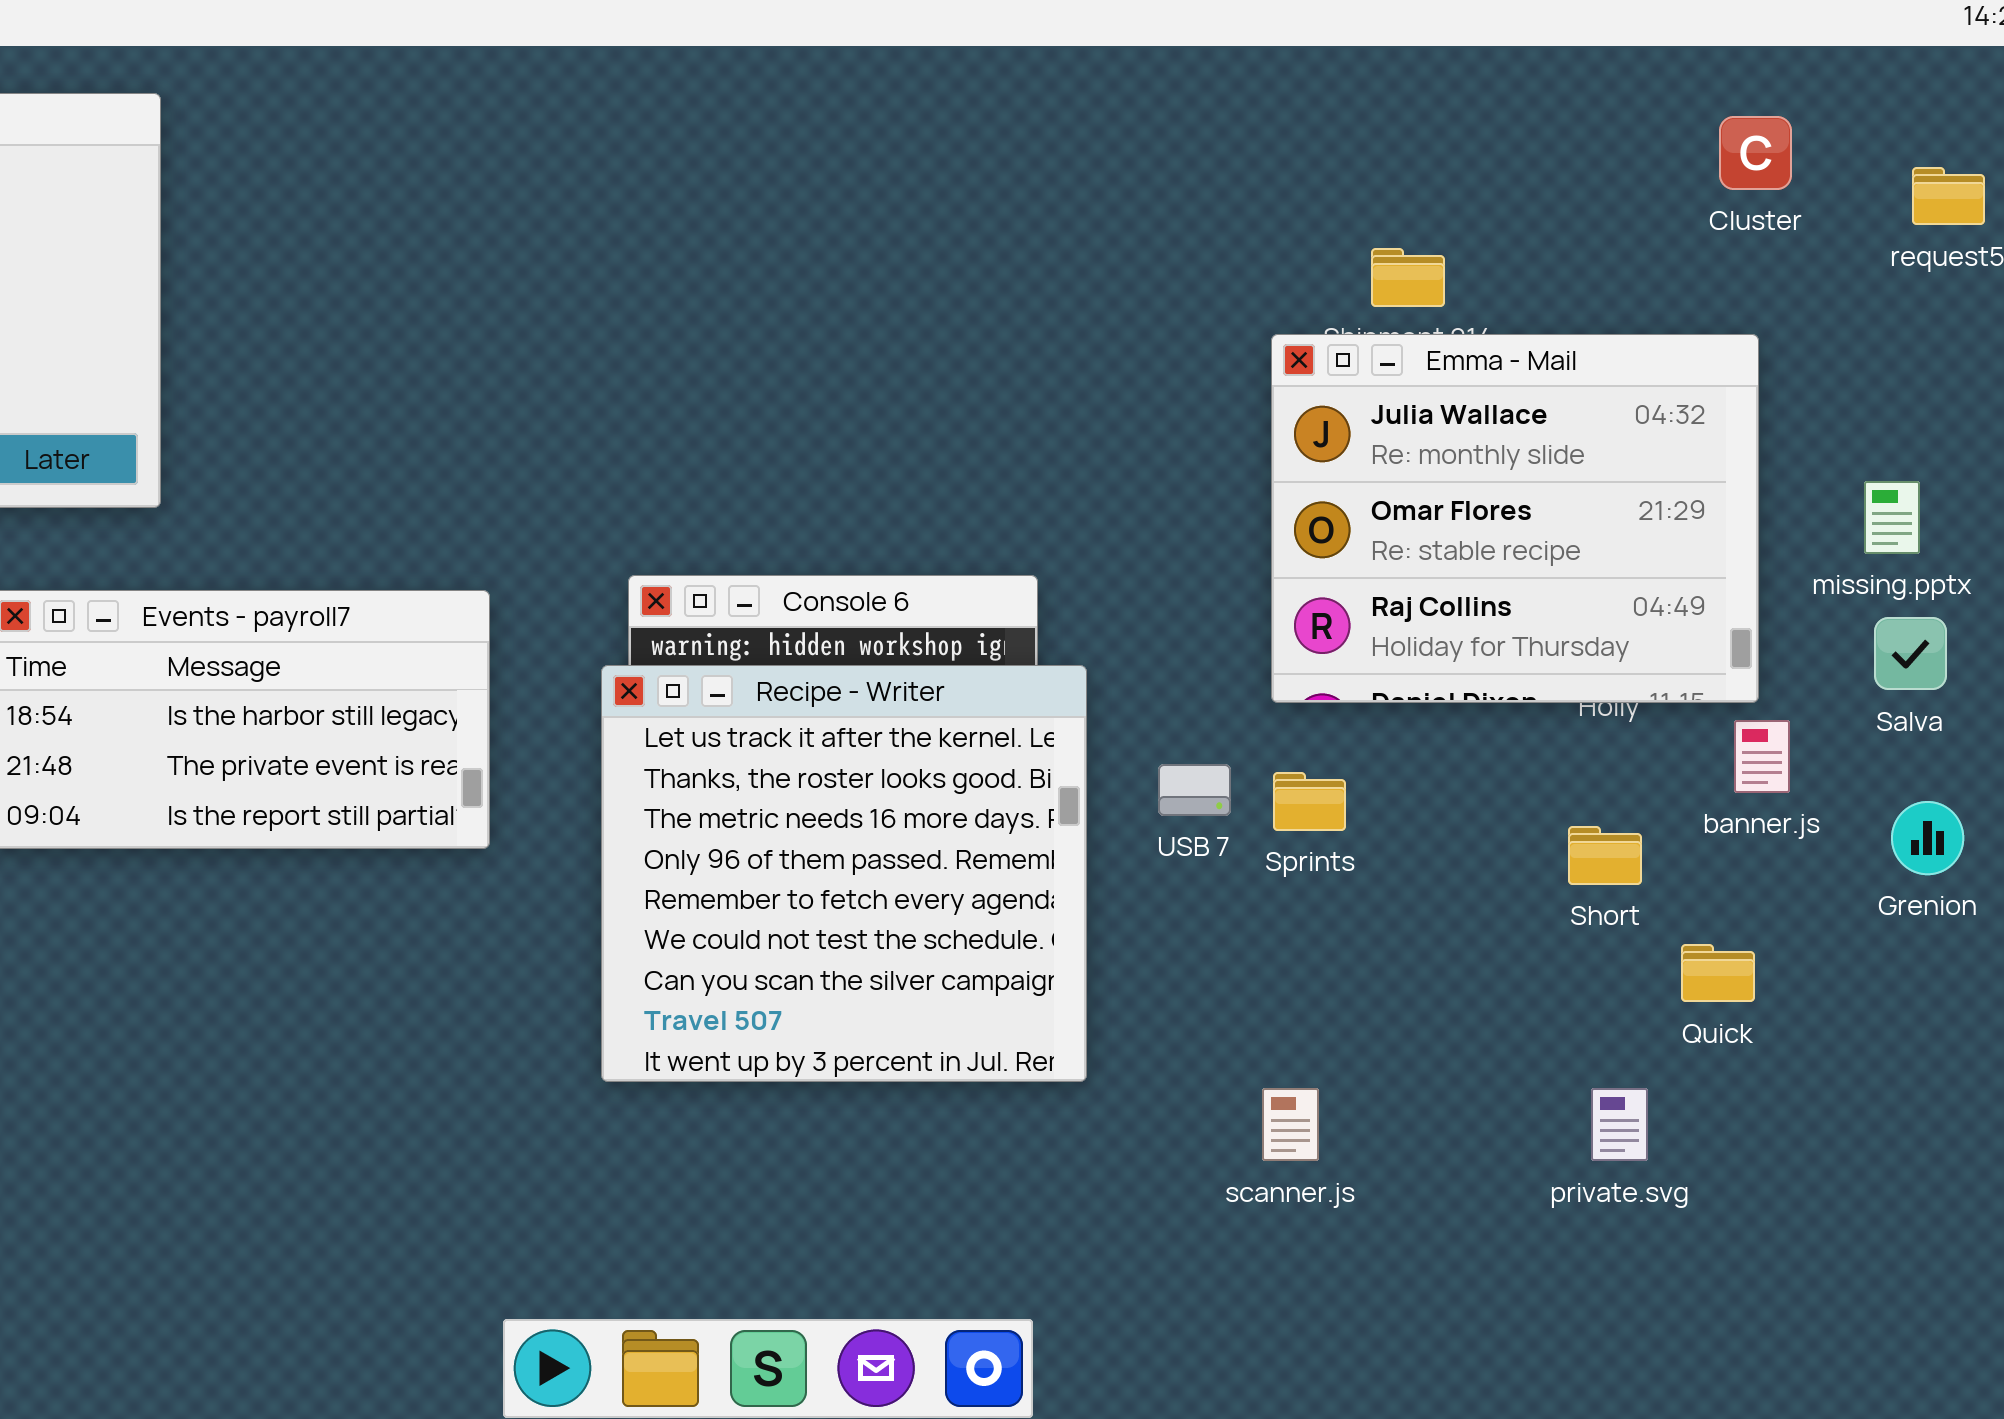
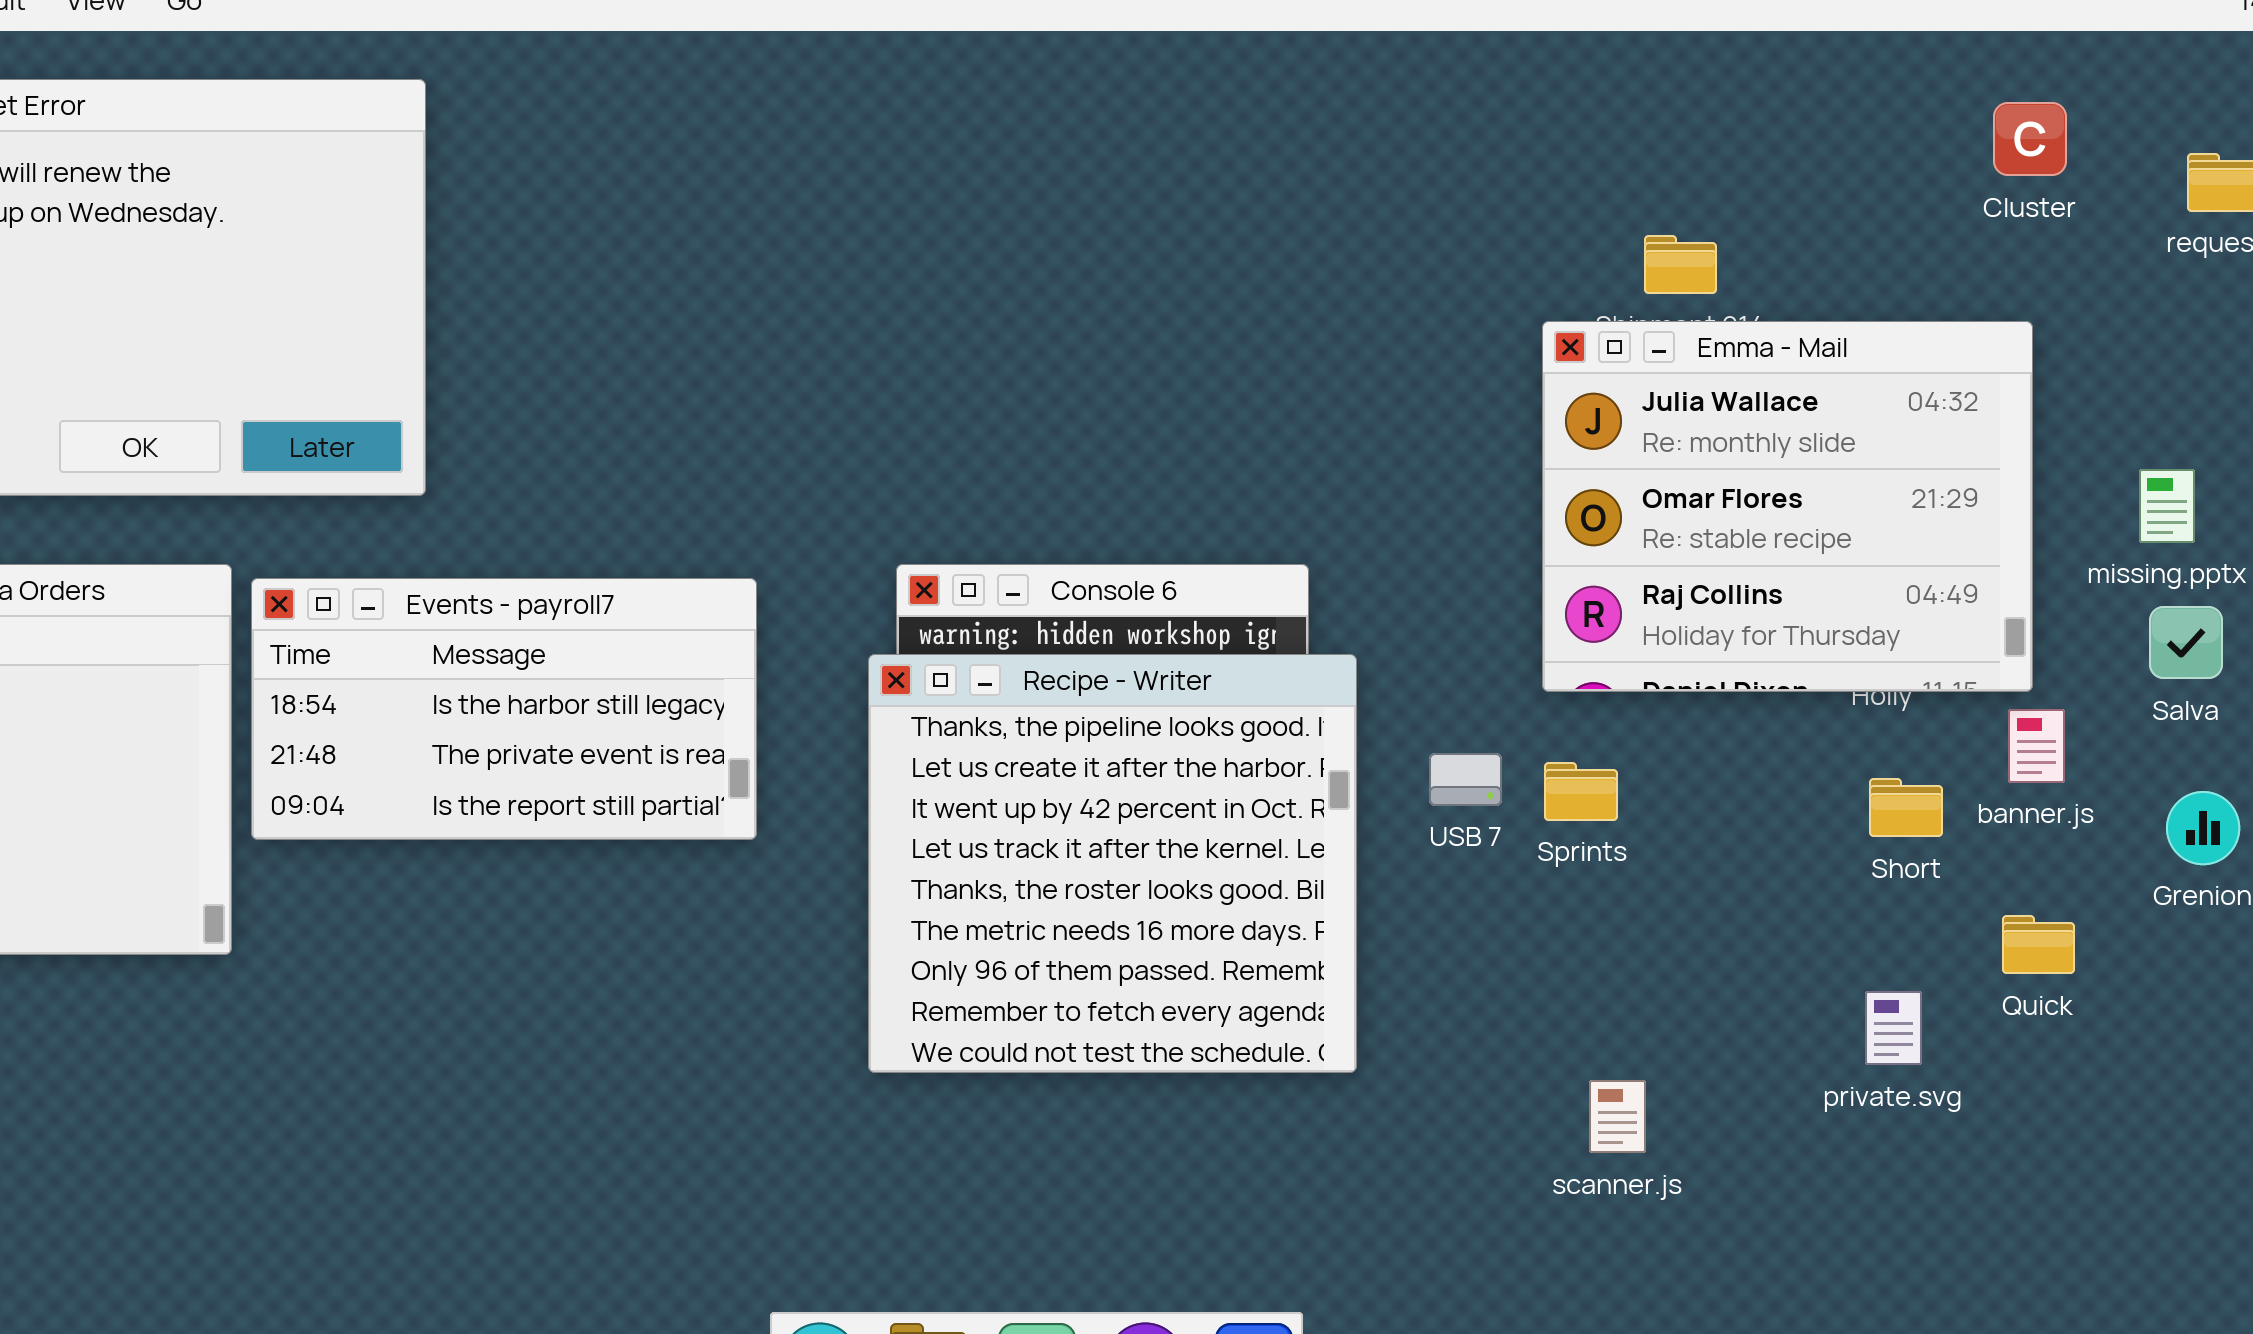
Recipe - Writer: [601,665,1087,1082] -> [868,654,1357,1073], scrolled up 3 rows
Short: [1568,826,1642,885] -> [1869,778,1943,837], moved
Quick: [1681,944,1755,1002] -> [2002,915,2075,974], moved
scanner.js: [1262,1088,1319,1161] -> [1589,1080,1646,1153], moved
private.svg: [1591,1088,1648,1161] -> [1865,991,1922,1065], moved

